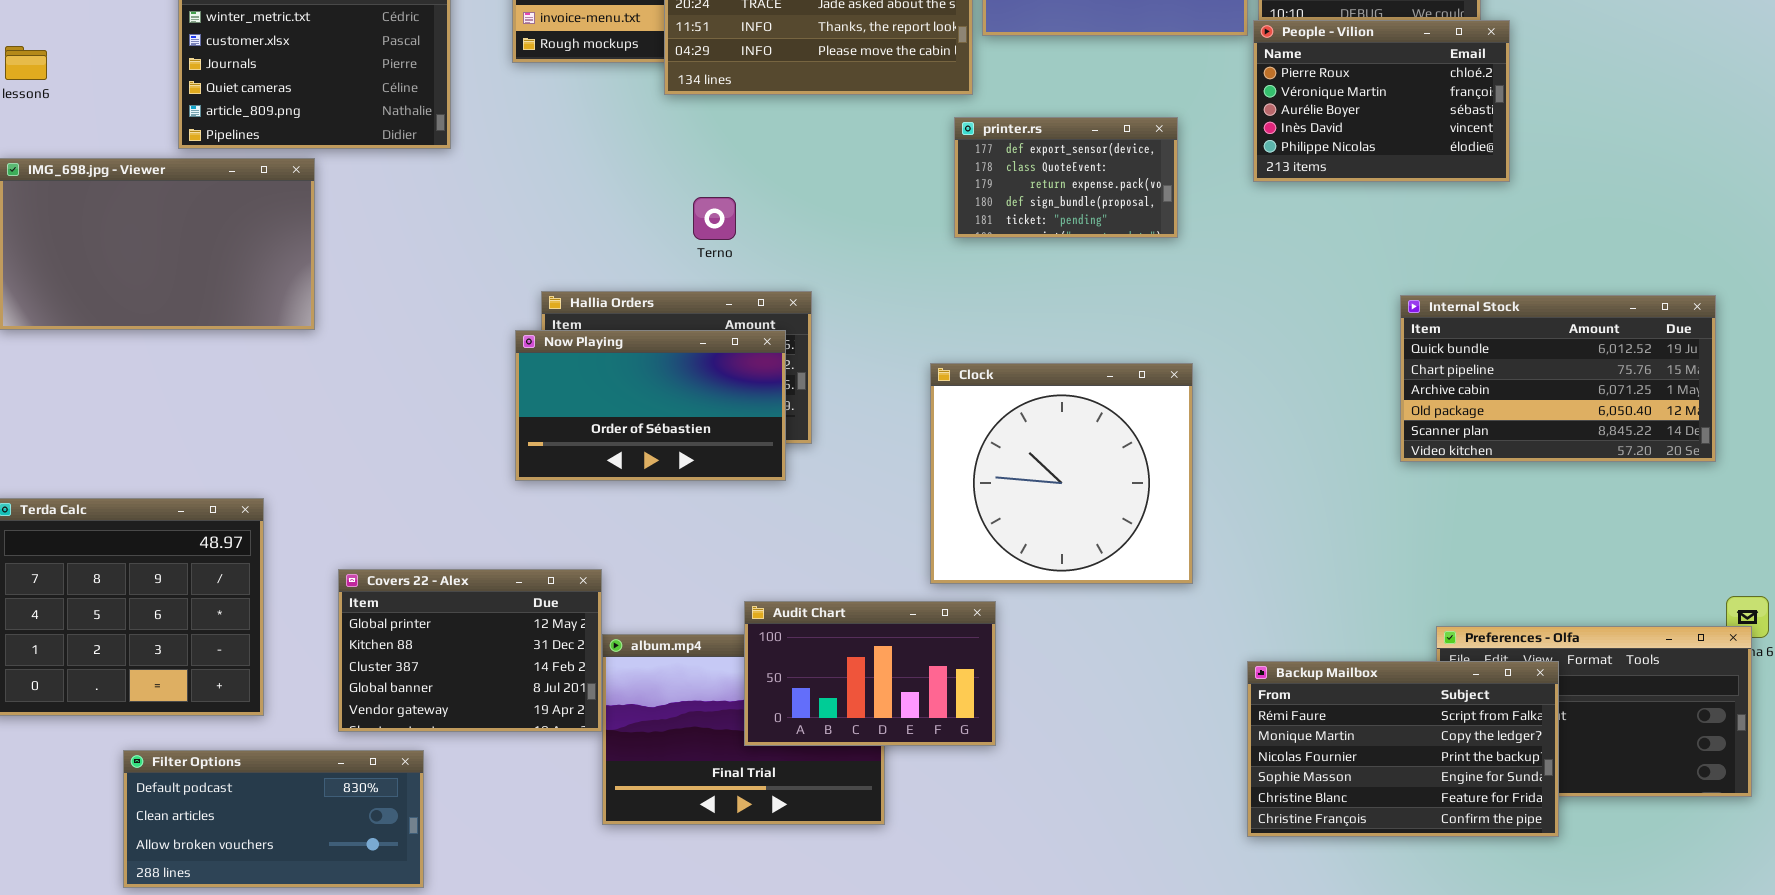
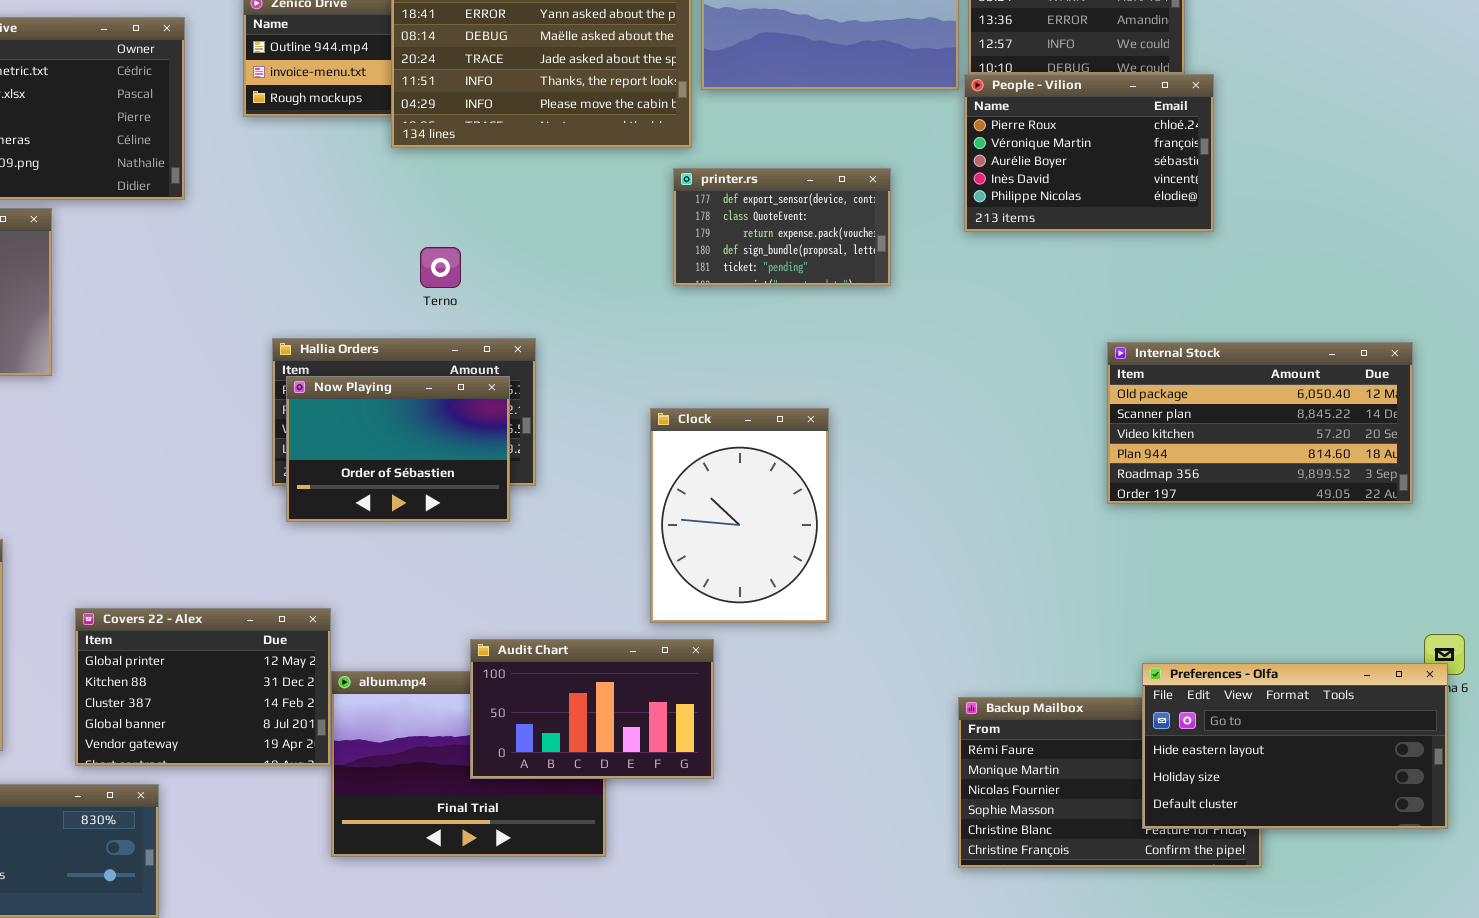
Internal Stock: [1400,295,1716,462] -> [1107,342,1413,504], scrolled down 3 rows
Now Playing: [515,330,786,481] -> [286,376,510,522], resized
Clock: [930,363,1193,584] -> [650,408,829,623], resized
Preferences - Olfa: [1436,626,1752,797] -> [1142,663,1448,829], raised

